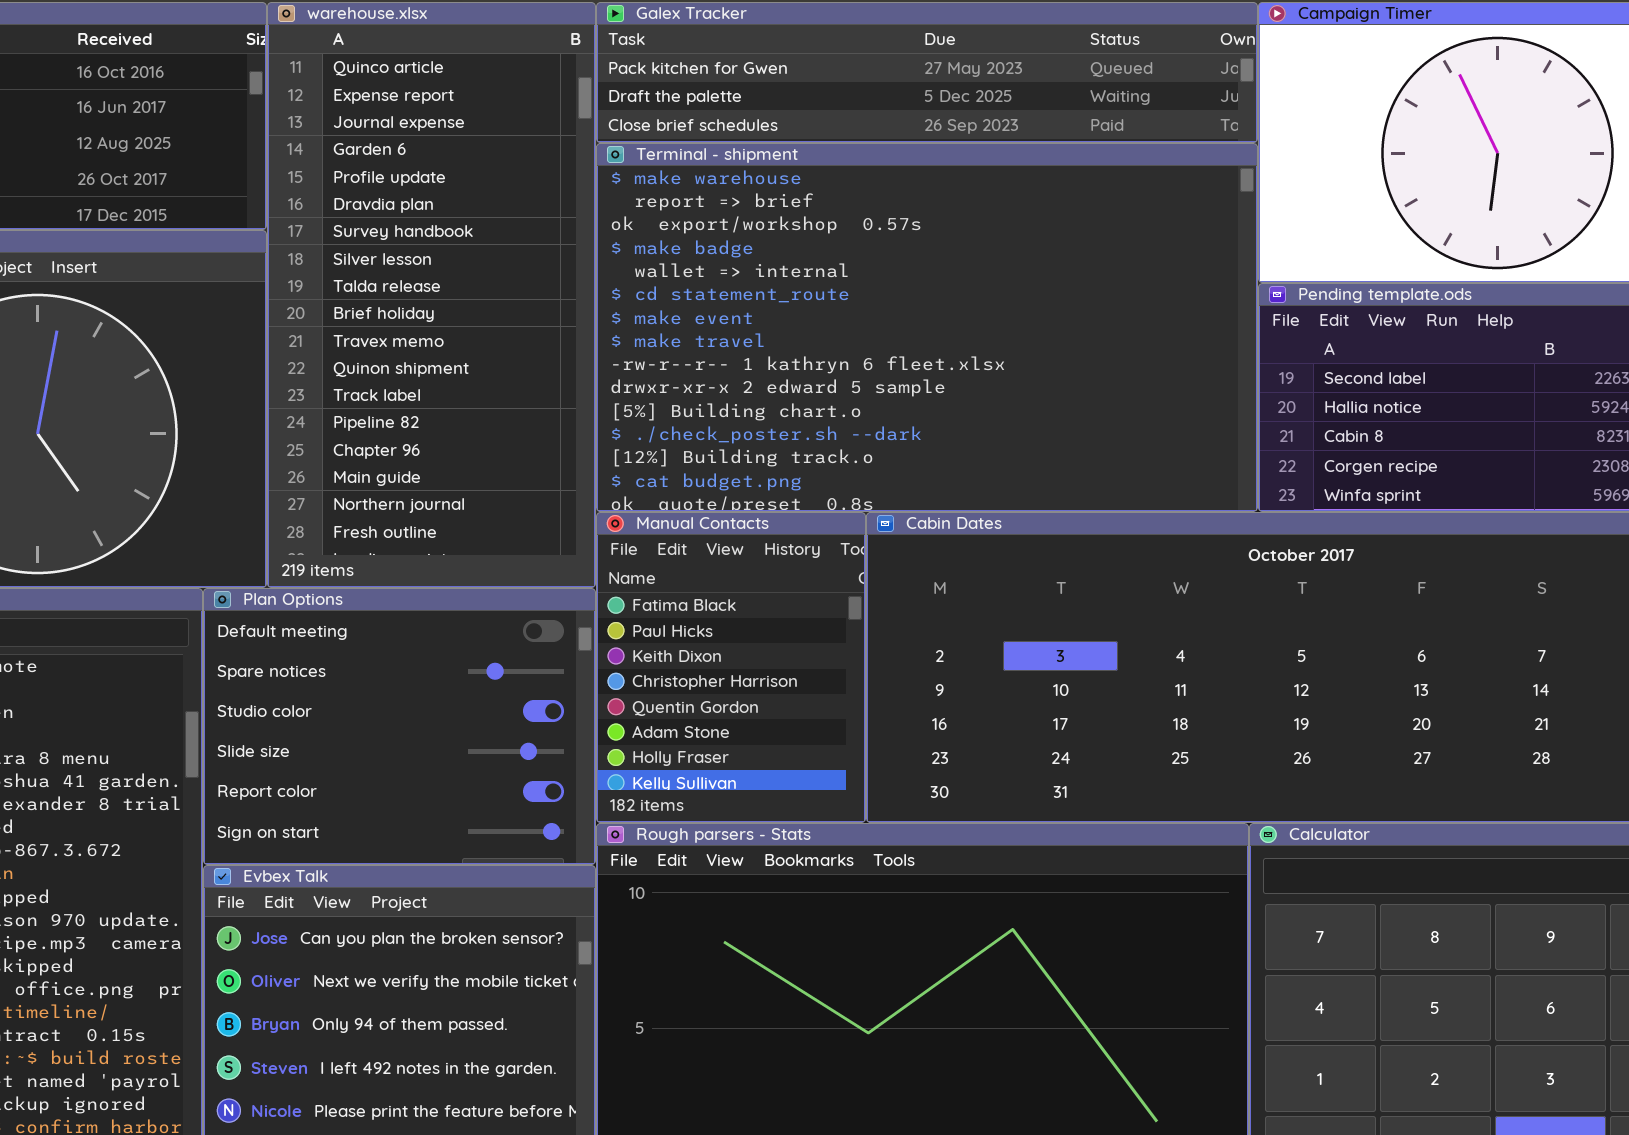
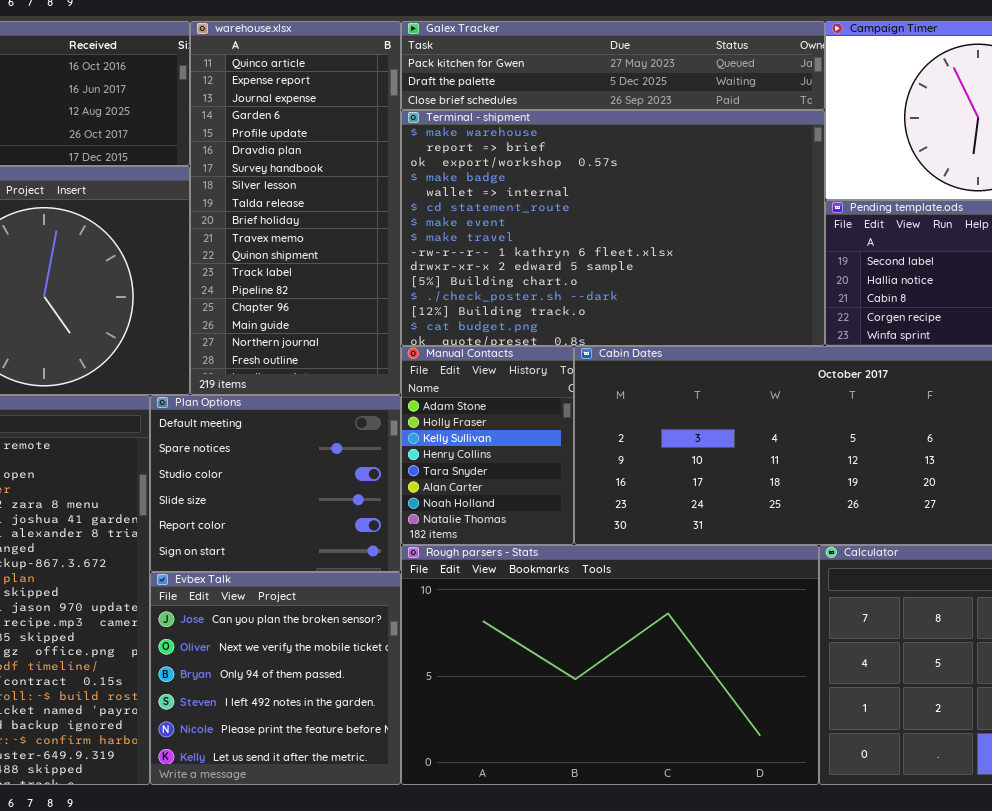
Manual Contacts: [596,512,866,823] -> [401,346,574,545], scrolled down 5 rows

